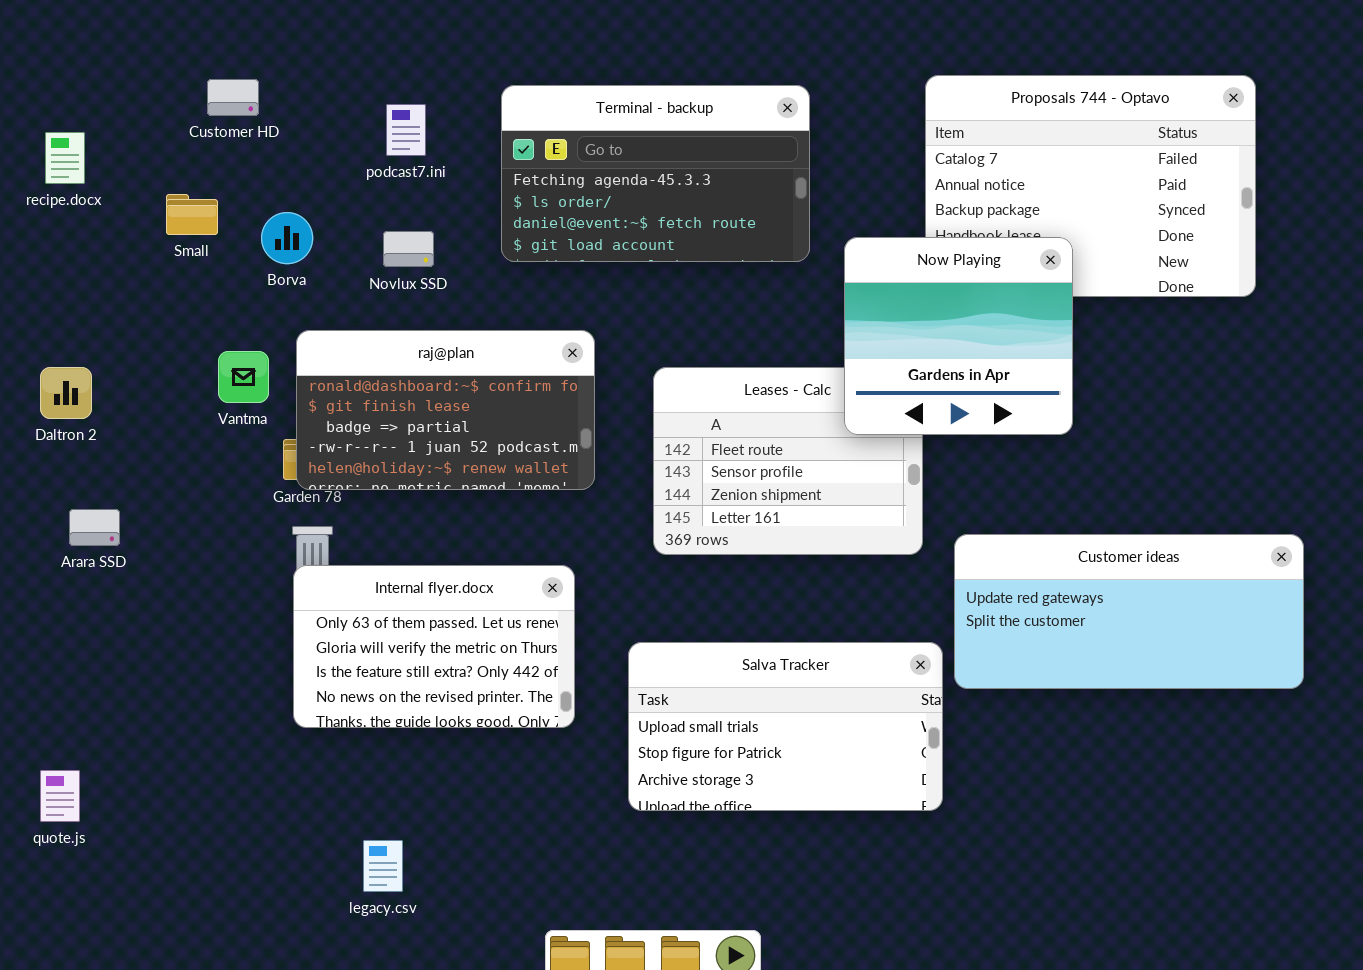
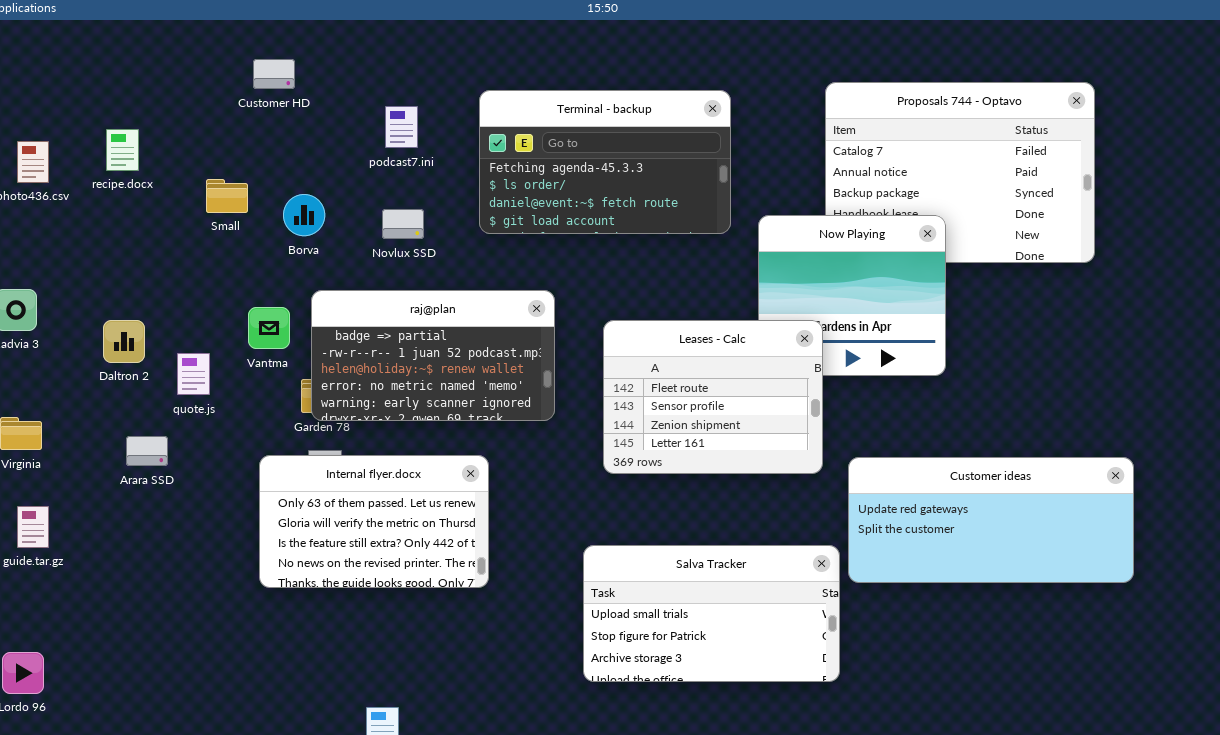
Customer HD: [207,79,259,116] -> [253,59,295,89], moved
raj@plan: [296,330,595,490] -> [311,290,555,421], scrolled down 2 rows
Leases - Calc: [653,367,923,555] -> [603,320,823,474], raised
Internal flyer.docx: [293,565,575,728] -> [259,455,489,588], moved
quote.js: [40,770,80,822] -> [177,353,210,395], moved

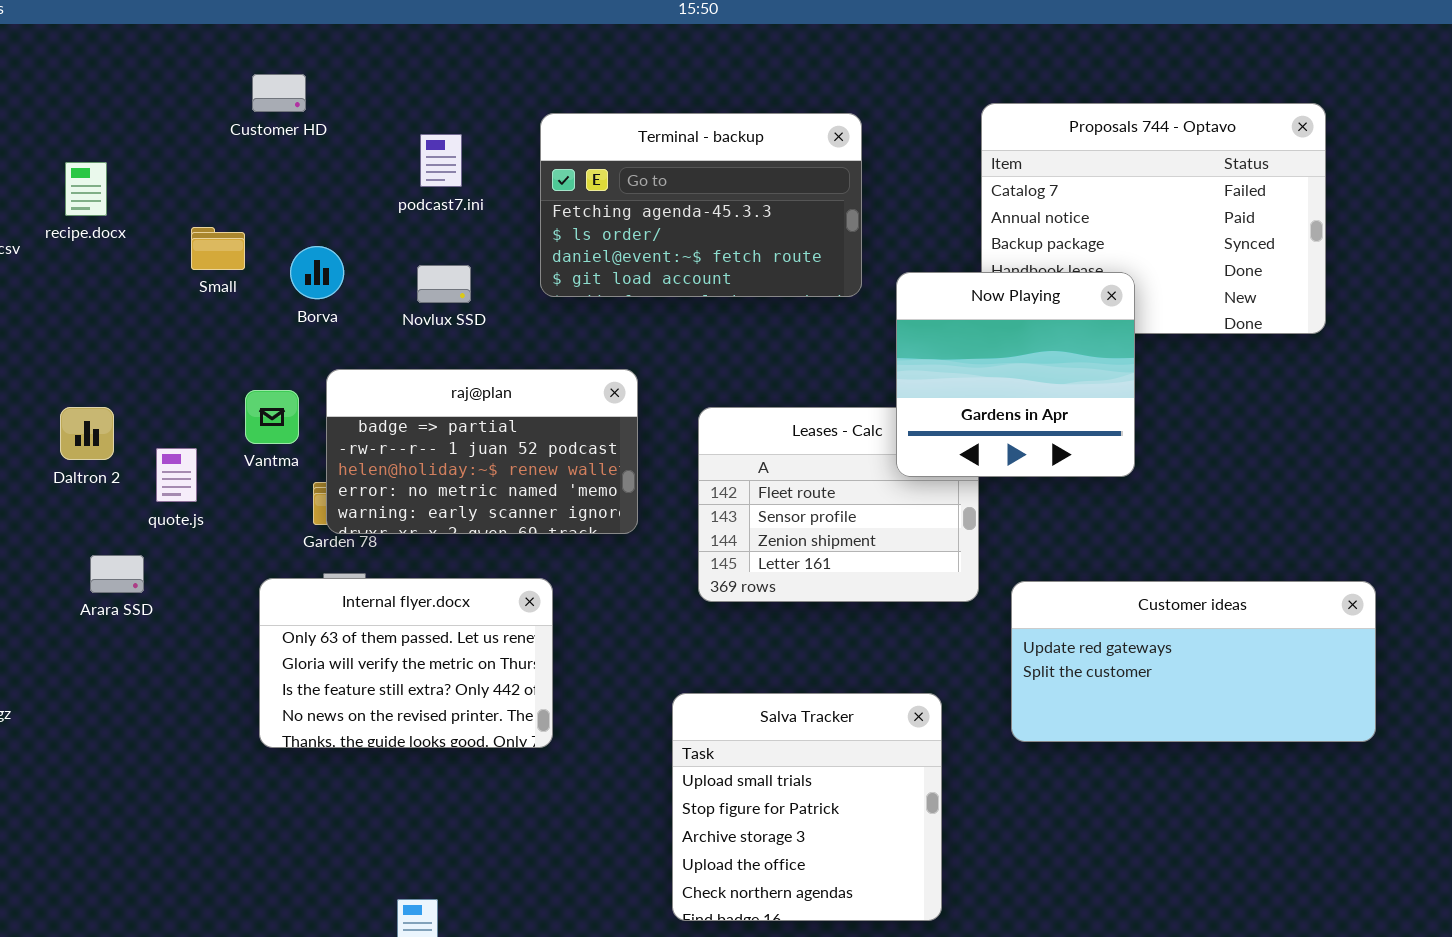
Now Playing: [758,215,946,376] -> [896,272,1135,477], raised
Salva Tracker: [583,545,840,682] -> [672,693,942,921], resized

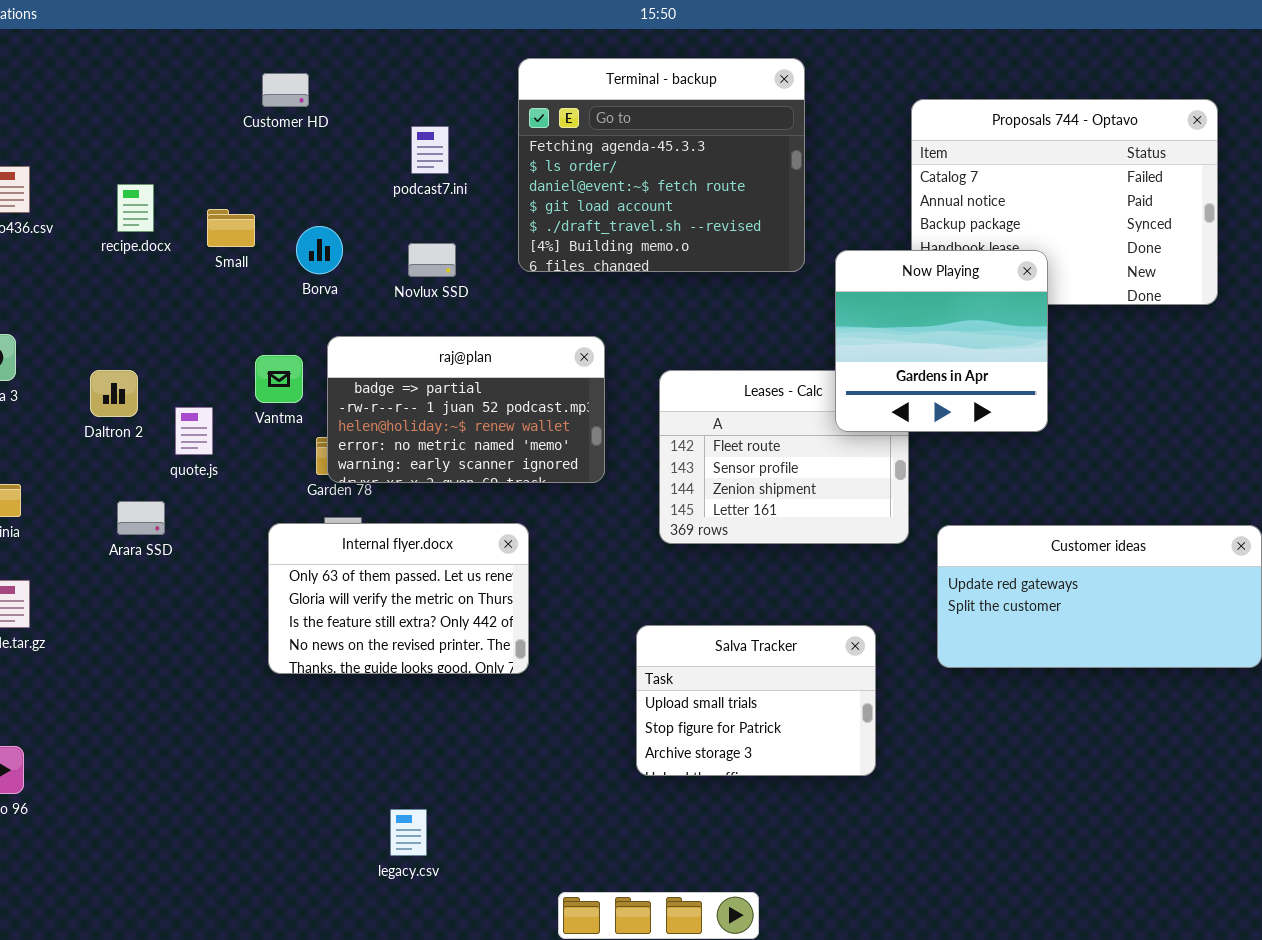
Terminal - backup: [540,113,862,297] -> [518,58,805,272], resized
recipe.docx: [65,162,107,216] -> [117,184,154,232], moved
Salva Tracker: [672,693,942,921] -> [636,625,876,776], resized

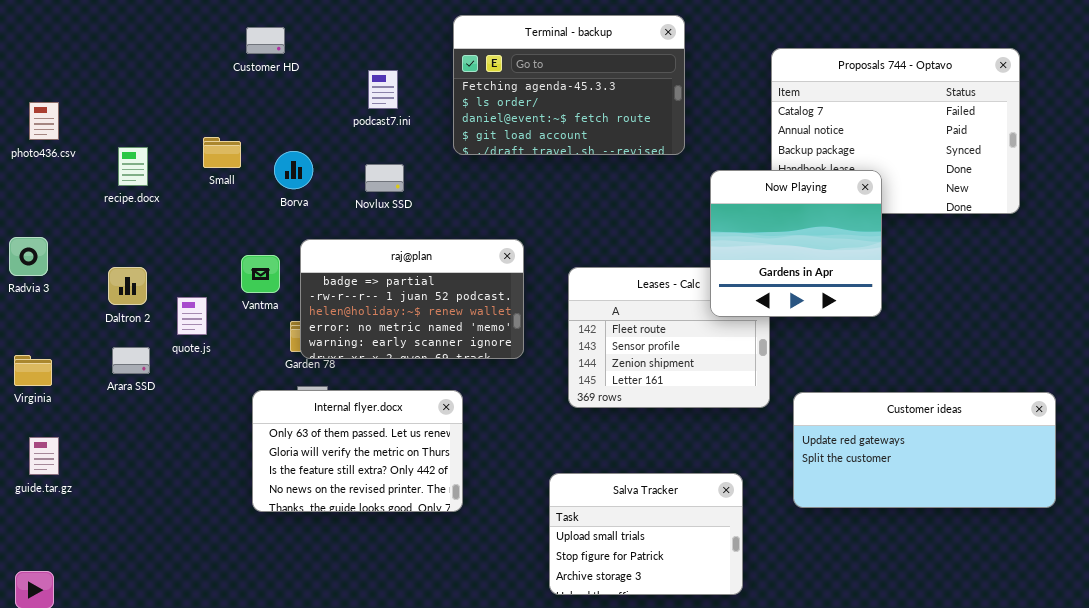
Terminal - backup: [518,58,805,272] -> [453,15,685,155], resized
recipe.docx: [117,184,154,232] -> [118,147,148,186], moved
Arara SSD: [117,501,165,535] -> [112,347,150,374], moved

